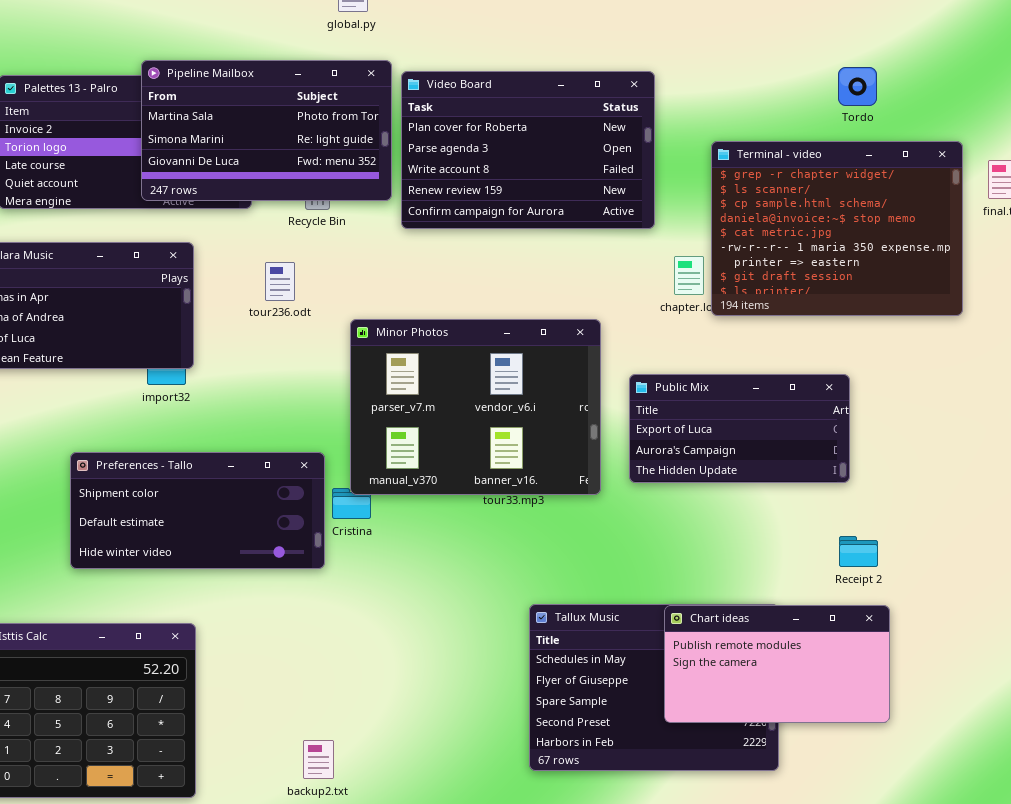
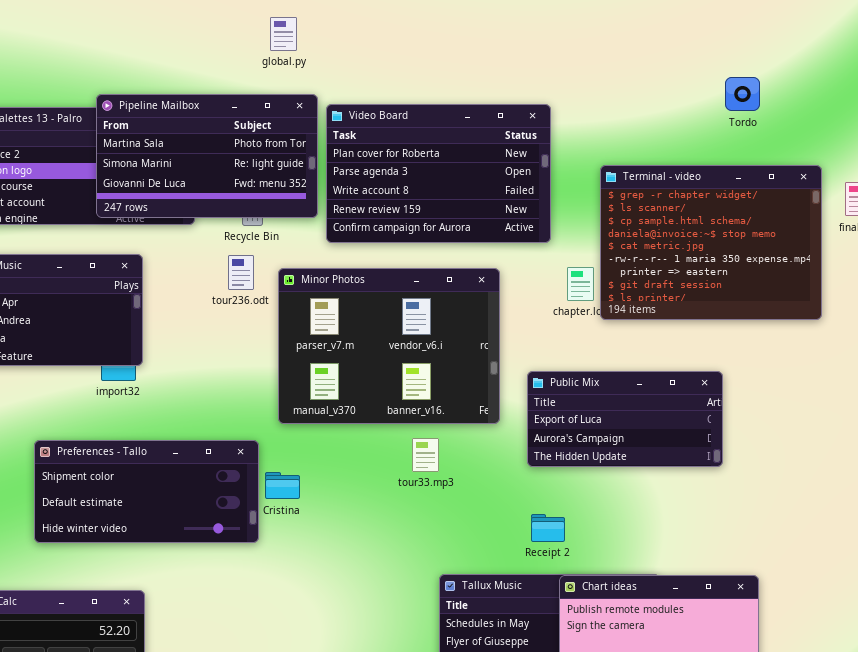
Tordo: [838,67,877,106] -> [725,77,760,111], moved
tour236.odt: [265,262,295,301] -> [228,255,254,290], moved
Minor Photos: [350,319,601,495] -> [278,268,500,424], moved
Receipt 2: [839,536,878,567] -> [531,514,565,542], moved

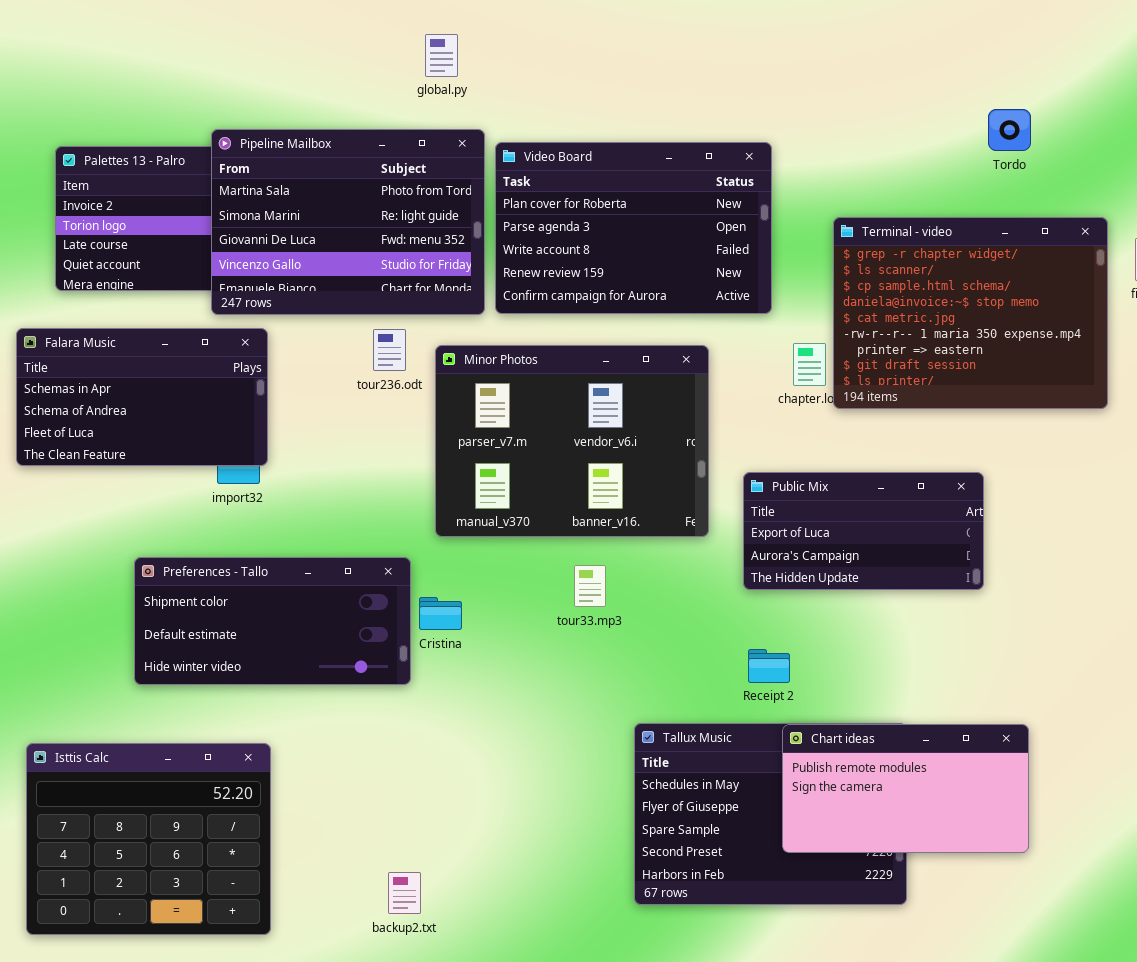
Pipeline Mailbox: [96,94,318,218] -> [211,129,485,315], resized
tour33.mp3: [412,438,439,472] -> [574,565,606,607], moved

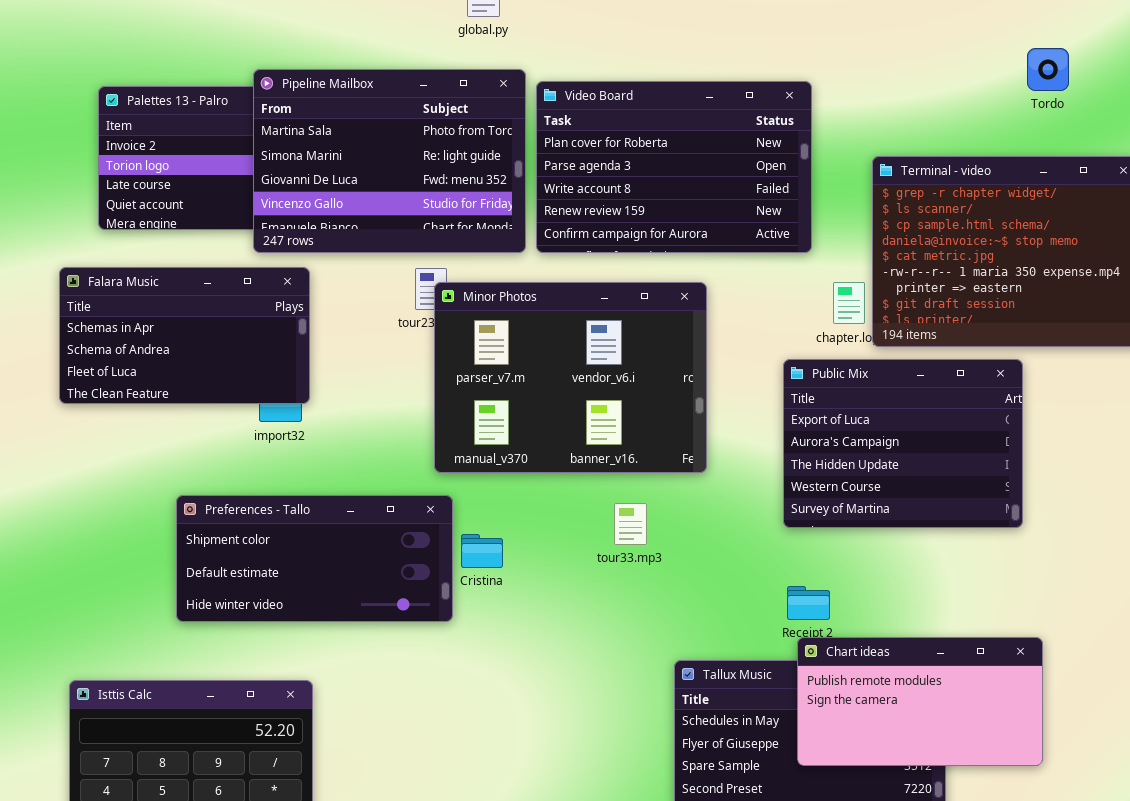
Minor Photos: [435,345,709,537] -> [434,282,707,473], moved
Public Mix: [743,472,984,590] -> [783,359,1023,528], resized
Chart ideas: [782,724,1029,853] -> [797,637,1043,766], moved

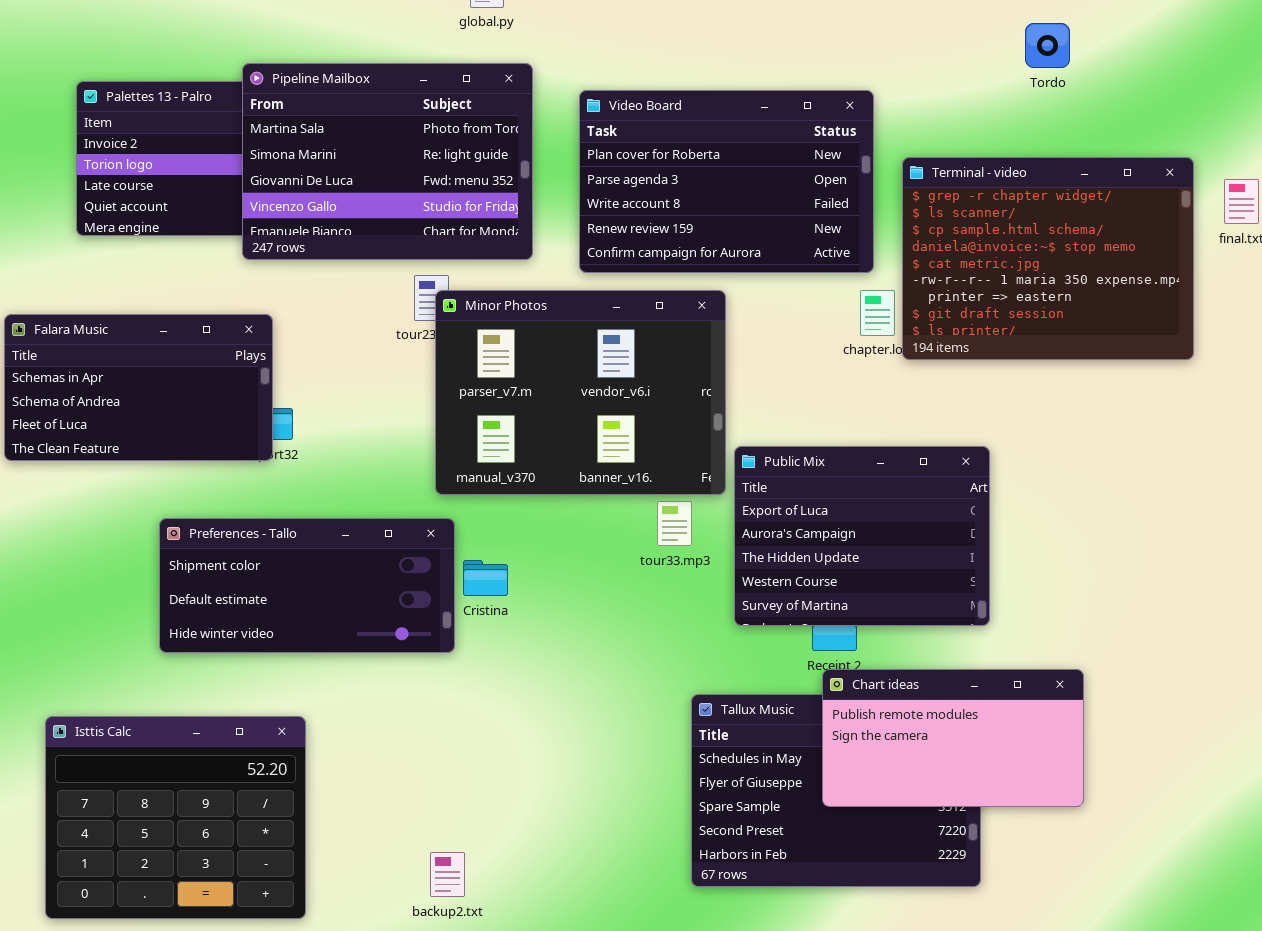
Tordo: [1027,48,1069,91] -> [1025,23,1070,68], moved
Video Board: [536,81,812,253] -> [579,90,874,273], moved
Falara Music: [59,267,310,404] -> [4,314,273,461], moved
Public Mix: [783,359,1023,528] -> [734,446,990,626], moved
tour33.mp3: [614,503,647,545] -> [657,501,692,546], moved

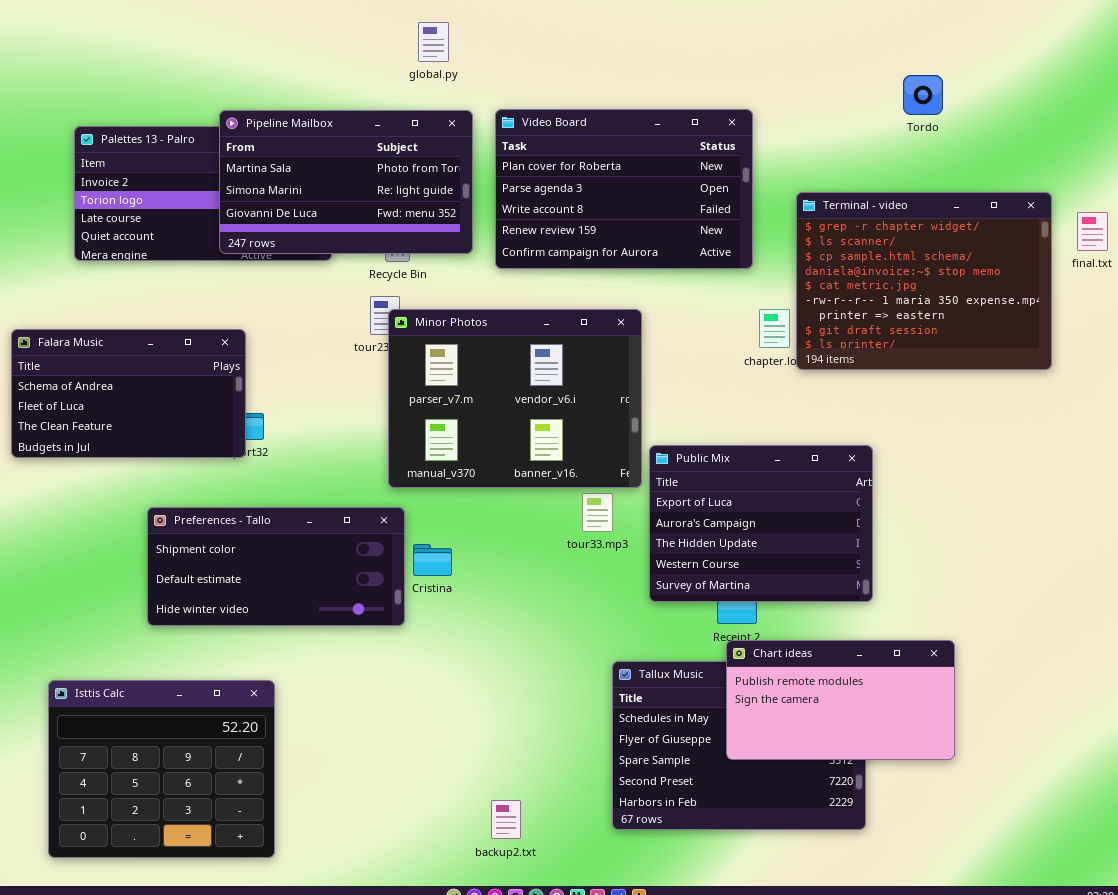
Pipeline Mailbox: [242,63,533,260] -> [219,110,473,254], resized
Video Board: [579,90,874,273] -> [495,109,753,269], moved
Falara Music: [4,314,273,461] -> [11,329,246,458], scrolled down 1 row
backup2.txt: [430,852,465,897] -> [491,800,521,839], moved

